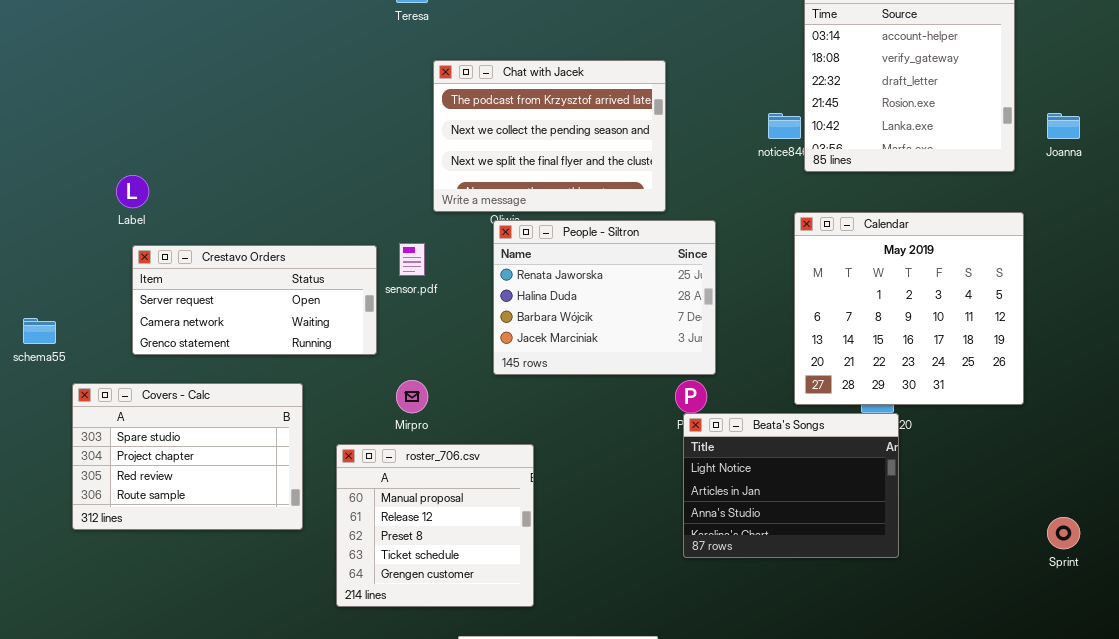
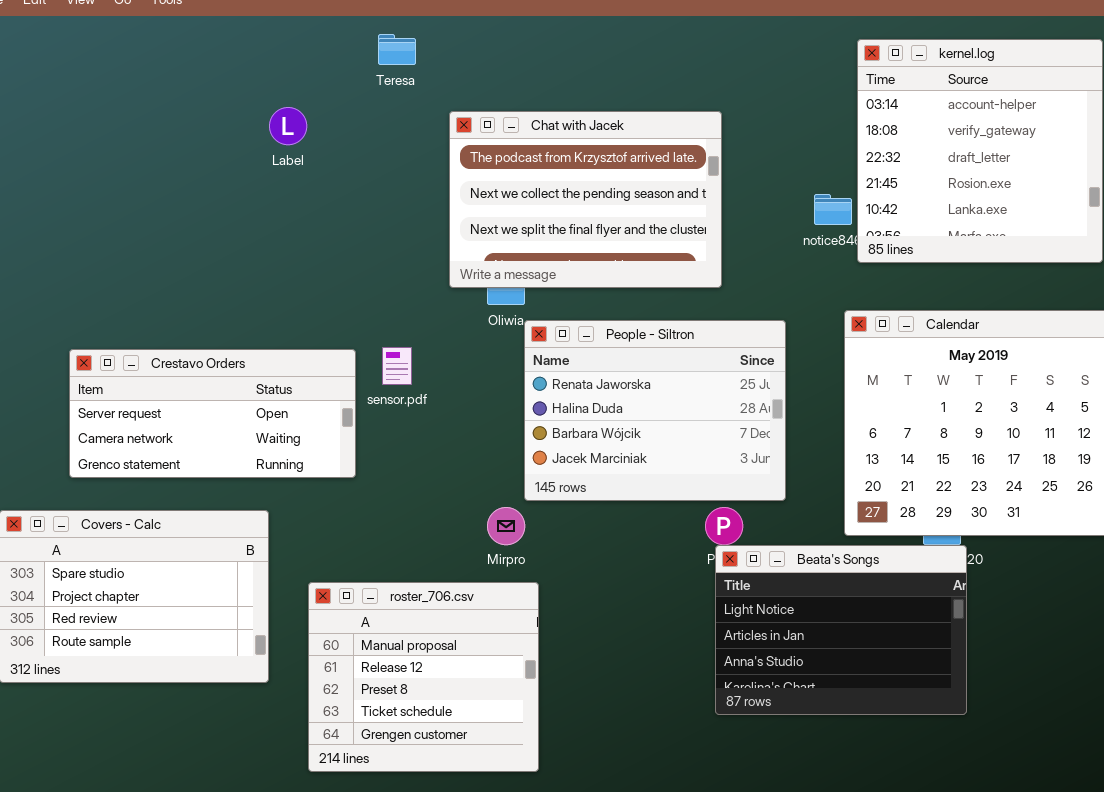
Chat with Jacek: [433,60,666,212] -> [449,111,722,288], moved
Label: [116,175,149,208] -> [269,107,307,145], moved
People - Siltron: [493,220,716,375] -> [524,320,786,501], moved
Mirpro: [396,380,428,413] -> [487,507,525,545], moved

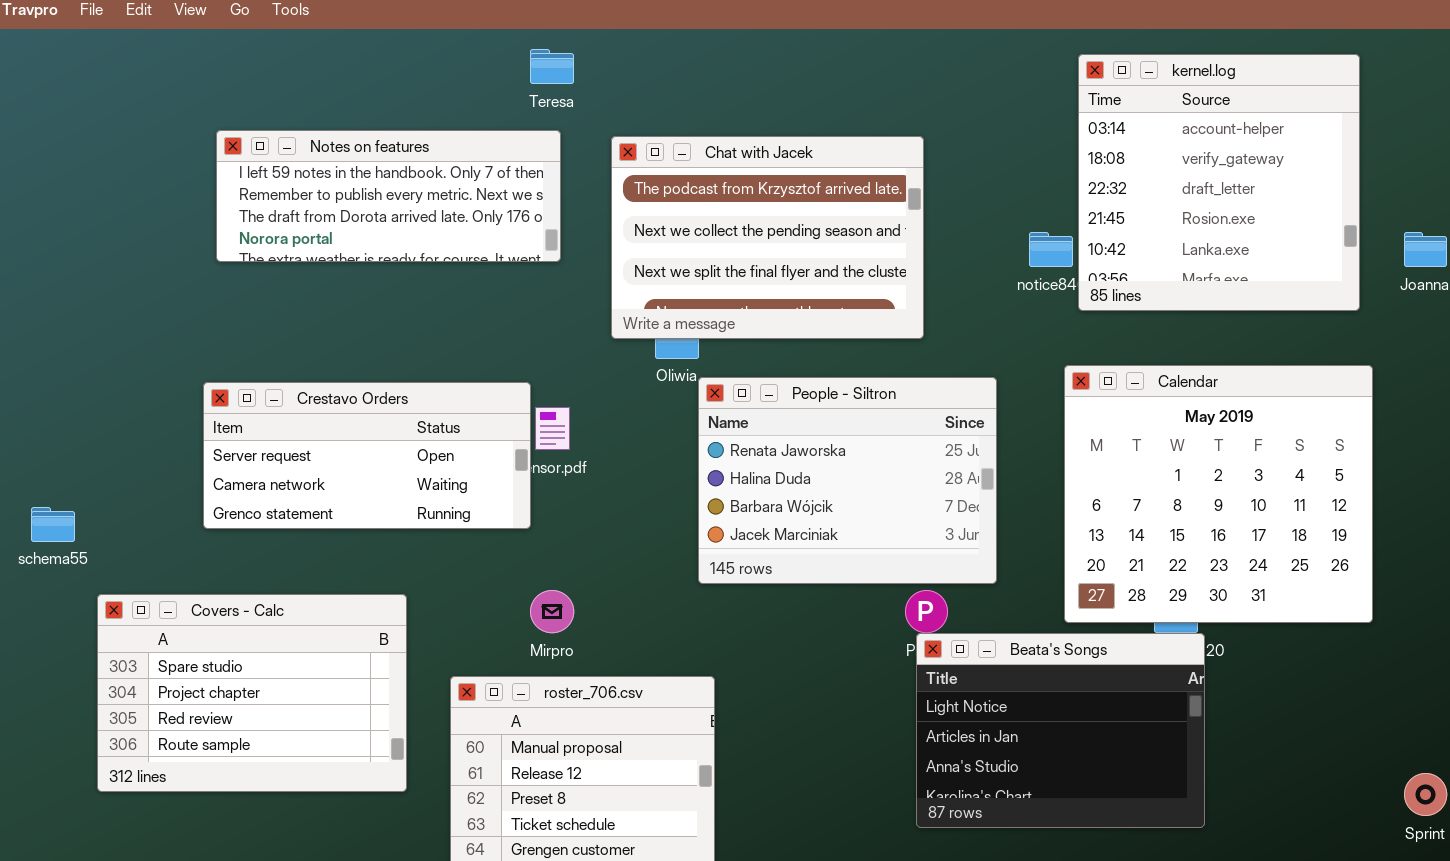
Notes on features: none -> [216,130,561,262], opened
Crestavo Orders: [69,349,356,478] -> [203,382,531,529], moved
Mirpro: [487,507,525,545] -> [530,590,574,633], moved

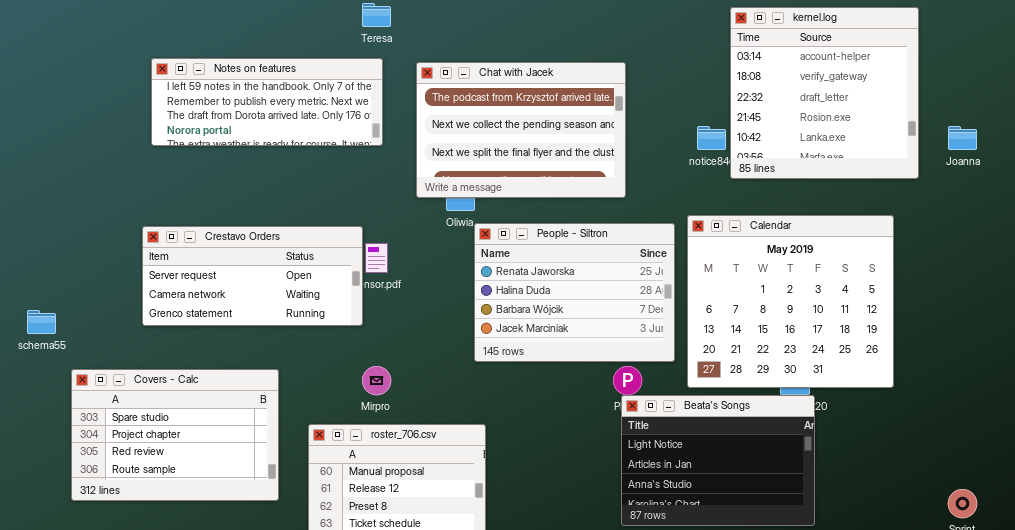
Calendar: [1064,365,1373,623] -> [687,215,894,388], moved

